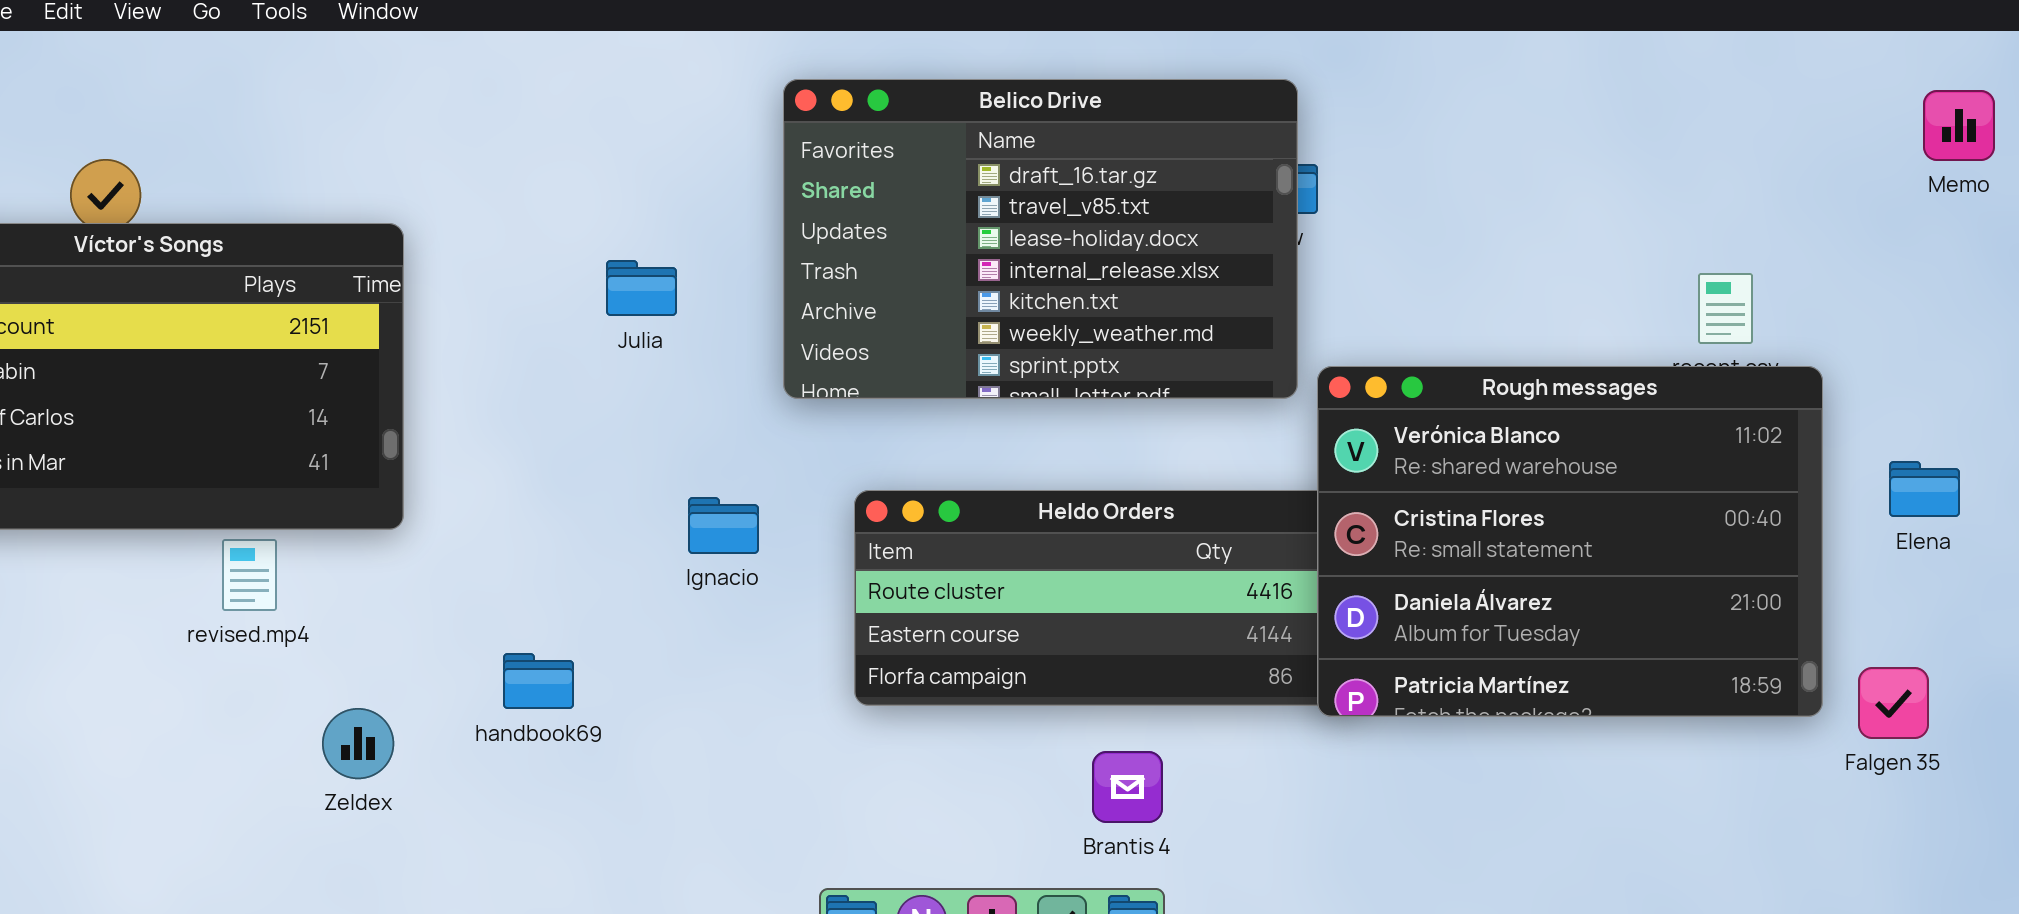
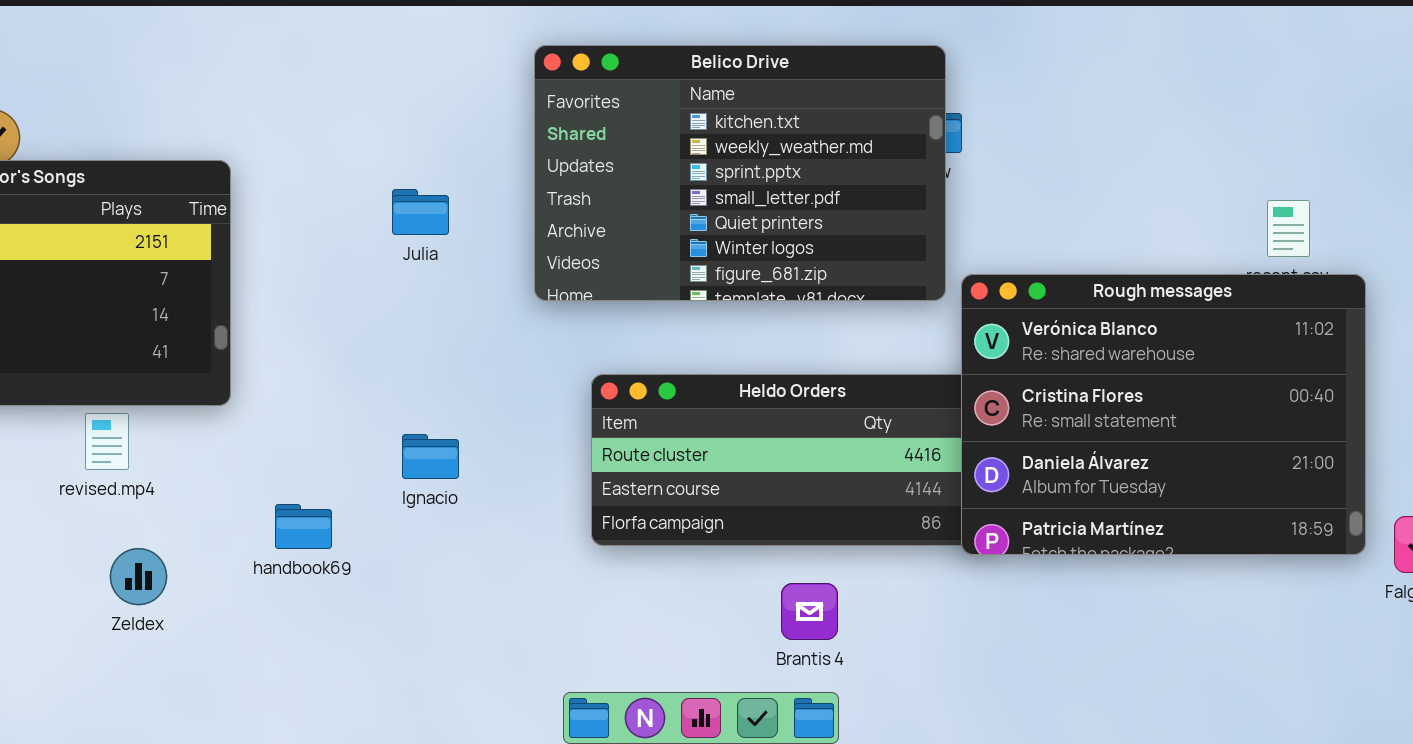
Belico Drive: [783,79,1298,399] -> [534,45,946,301], scrolled down 4 rows
Ignacio: [688,497,759,554] -> [402,434,459,479], moved
handbook69: [503,653,574,709] -> [275,504,332,549], moved
Zeldex: [322,708,394,779] -> [110,548,167,605], moved

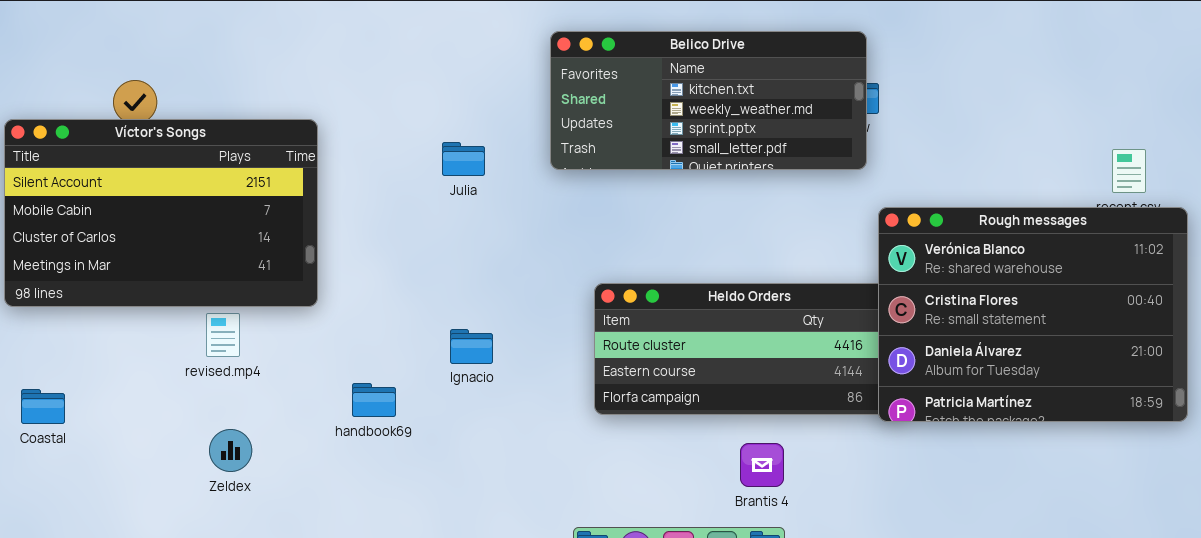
Belico Drive: [534,45,946,301] -> [550,31,867,170], resized
Zeldex: [110,548,167,605] -> [209,429,252,472], moved

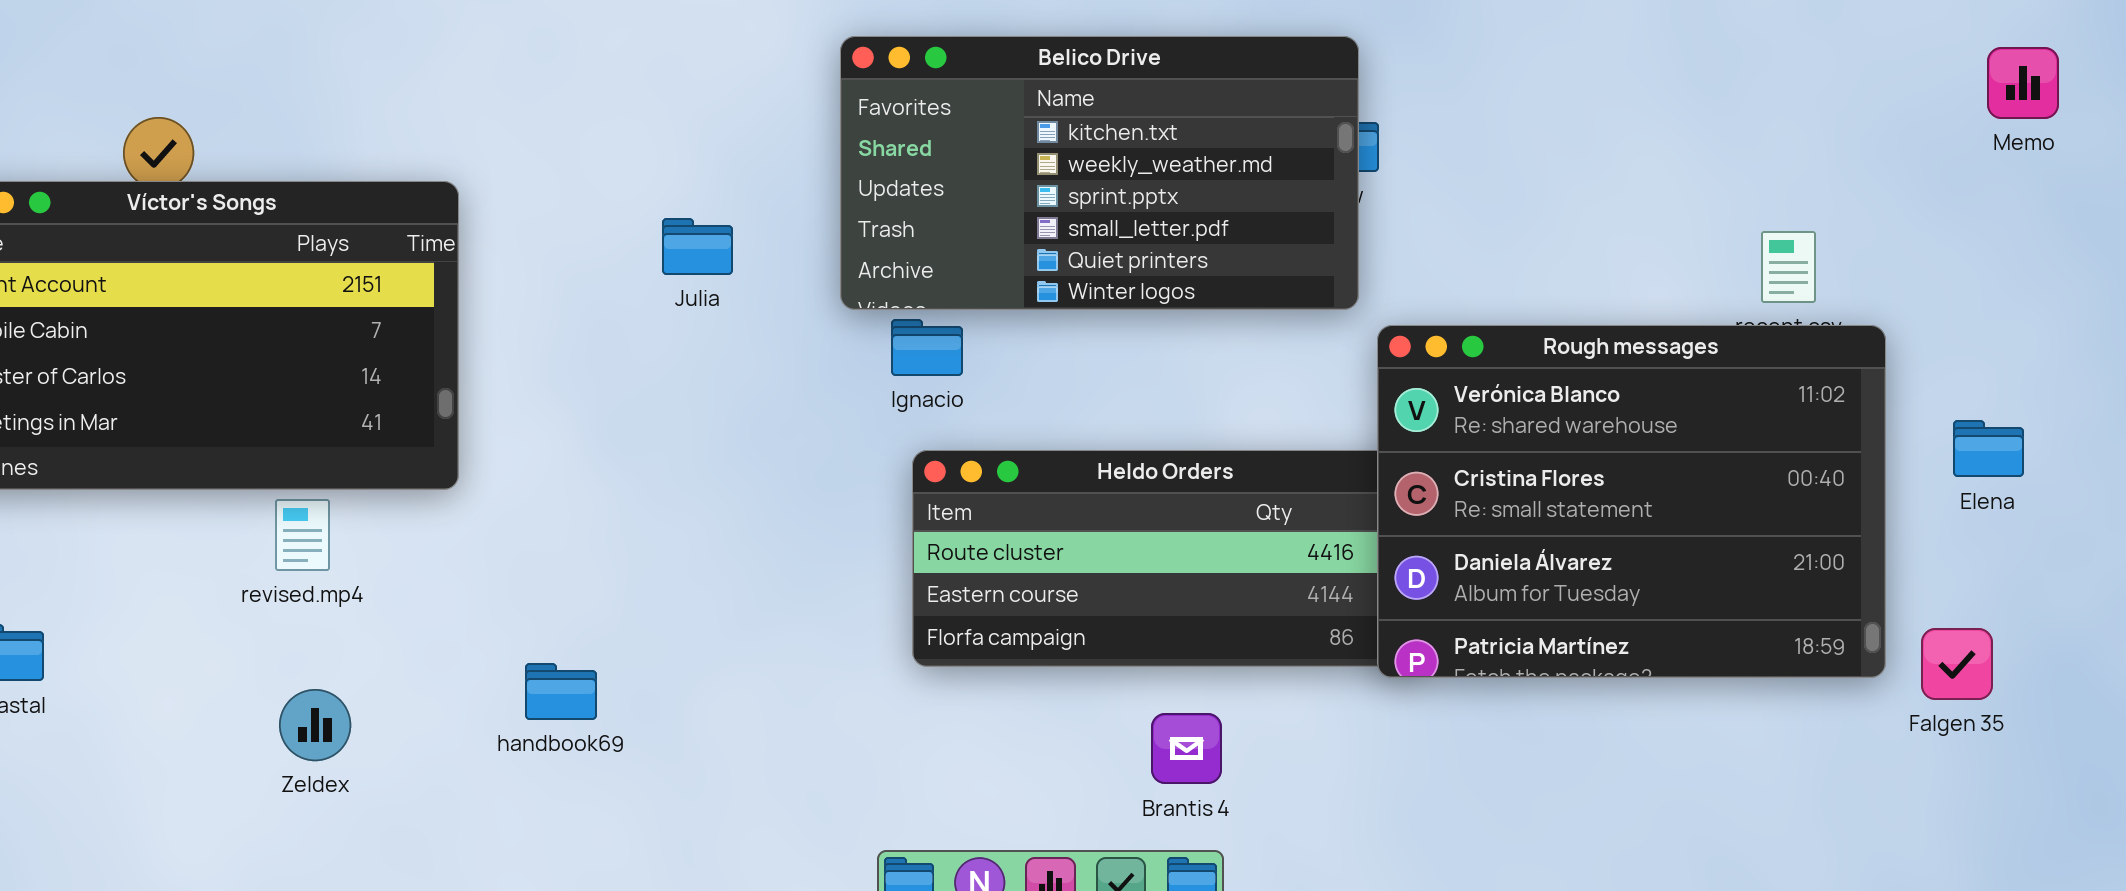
Belico Drive: [550,31,867,170] -> [840,36,1359,310], resized
Ignacio: [450,329,493,364] -> [891,319,963,376], moved
handbook69: [352,383,396,417] -> [525,663,597,720], moved

